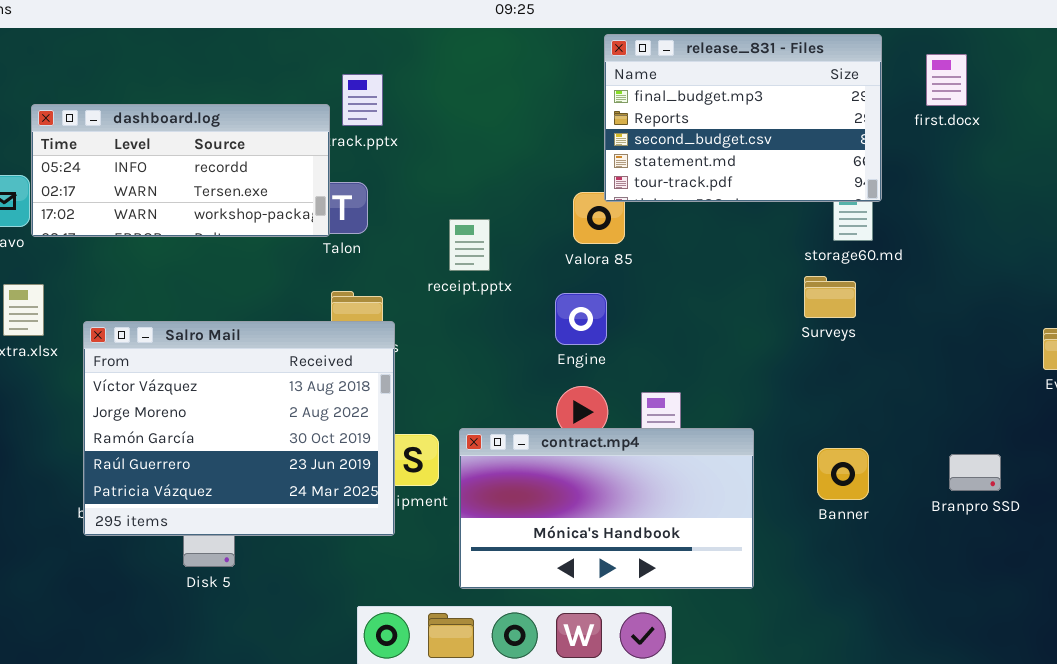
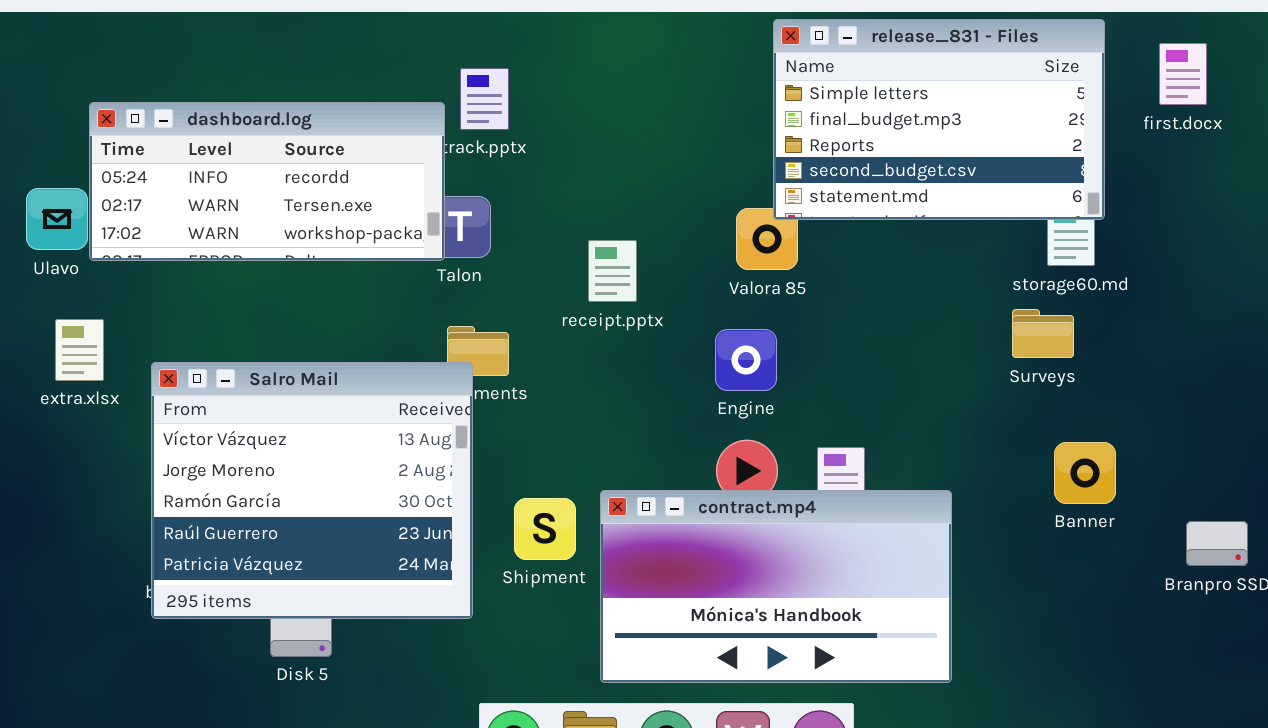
release_831 - Files: [604,34,882,202] -> [773,19,1105,220], scrolled up 1 row
Salro Mail: [83,321,395,536] -> [151,362,473,619], resized
Banner: [817,448,869,500] -> [1054,442,1116,504], moved

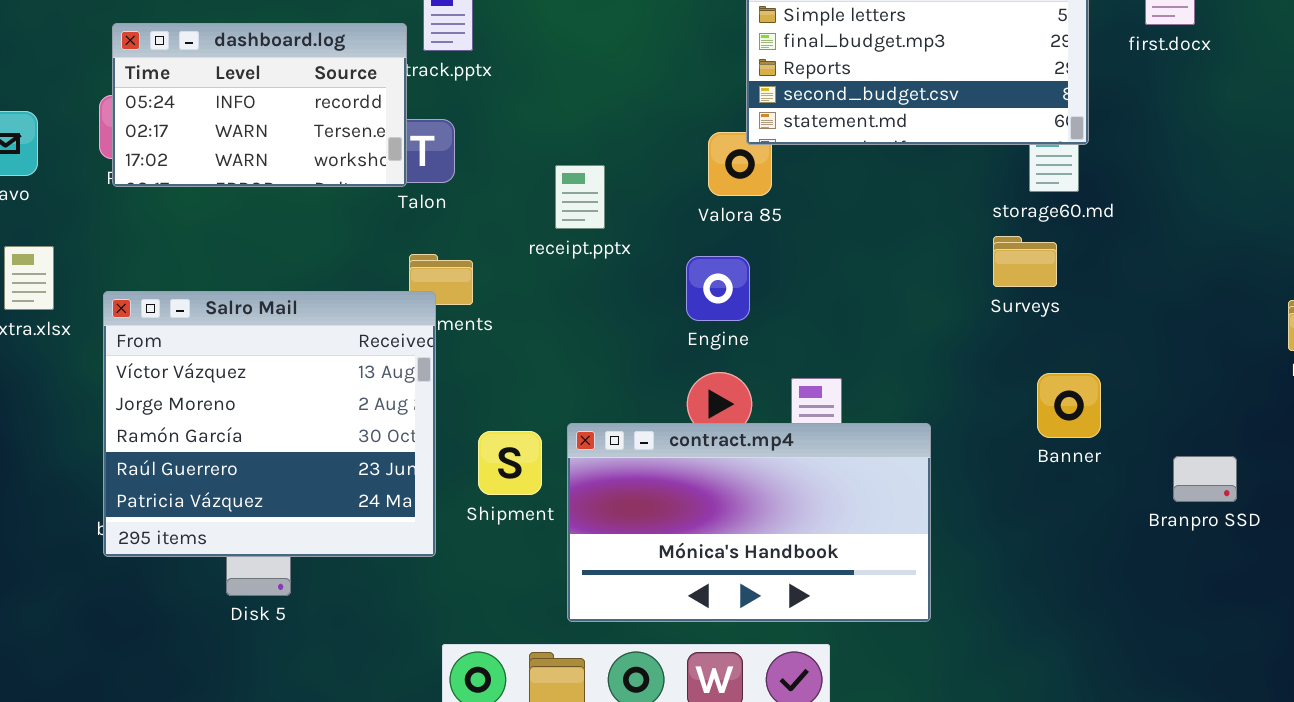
dashboard.log: [89,102,445,261] -> [112,23,407,187], resized

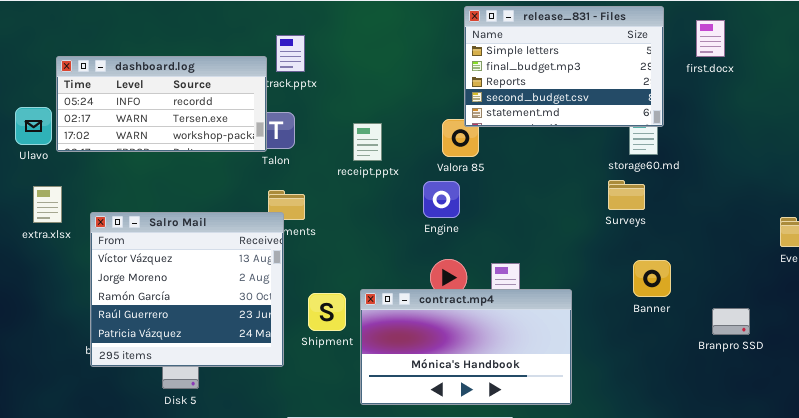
dashboard.log: [112,23,407,187] -> [56,56,267,152], resized
receipt.pptx: [555,165,605,229] -> [353,123,382,161], moved
Engine: [686,256,750,321] -> [423,181,460,218], moved

